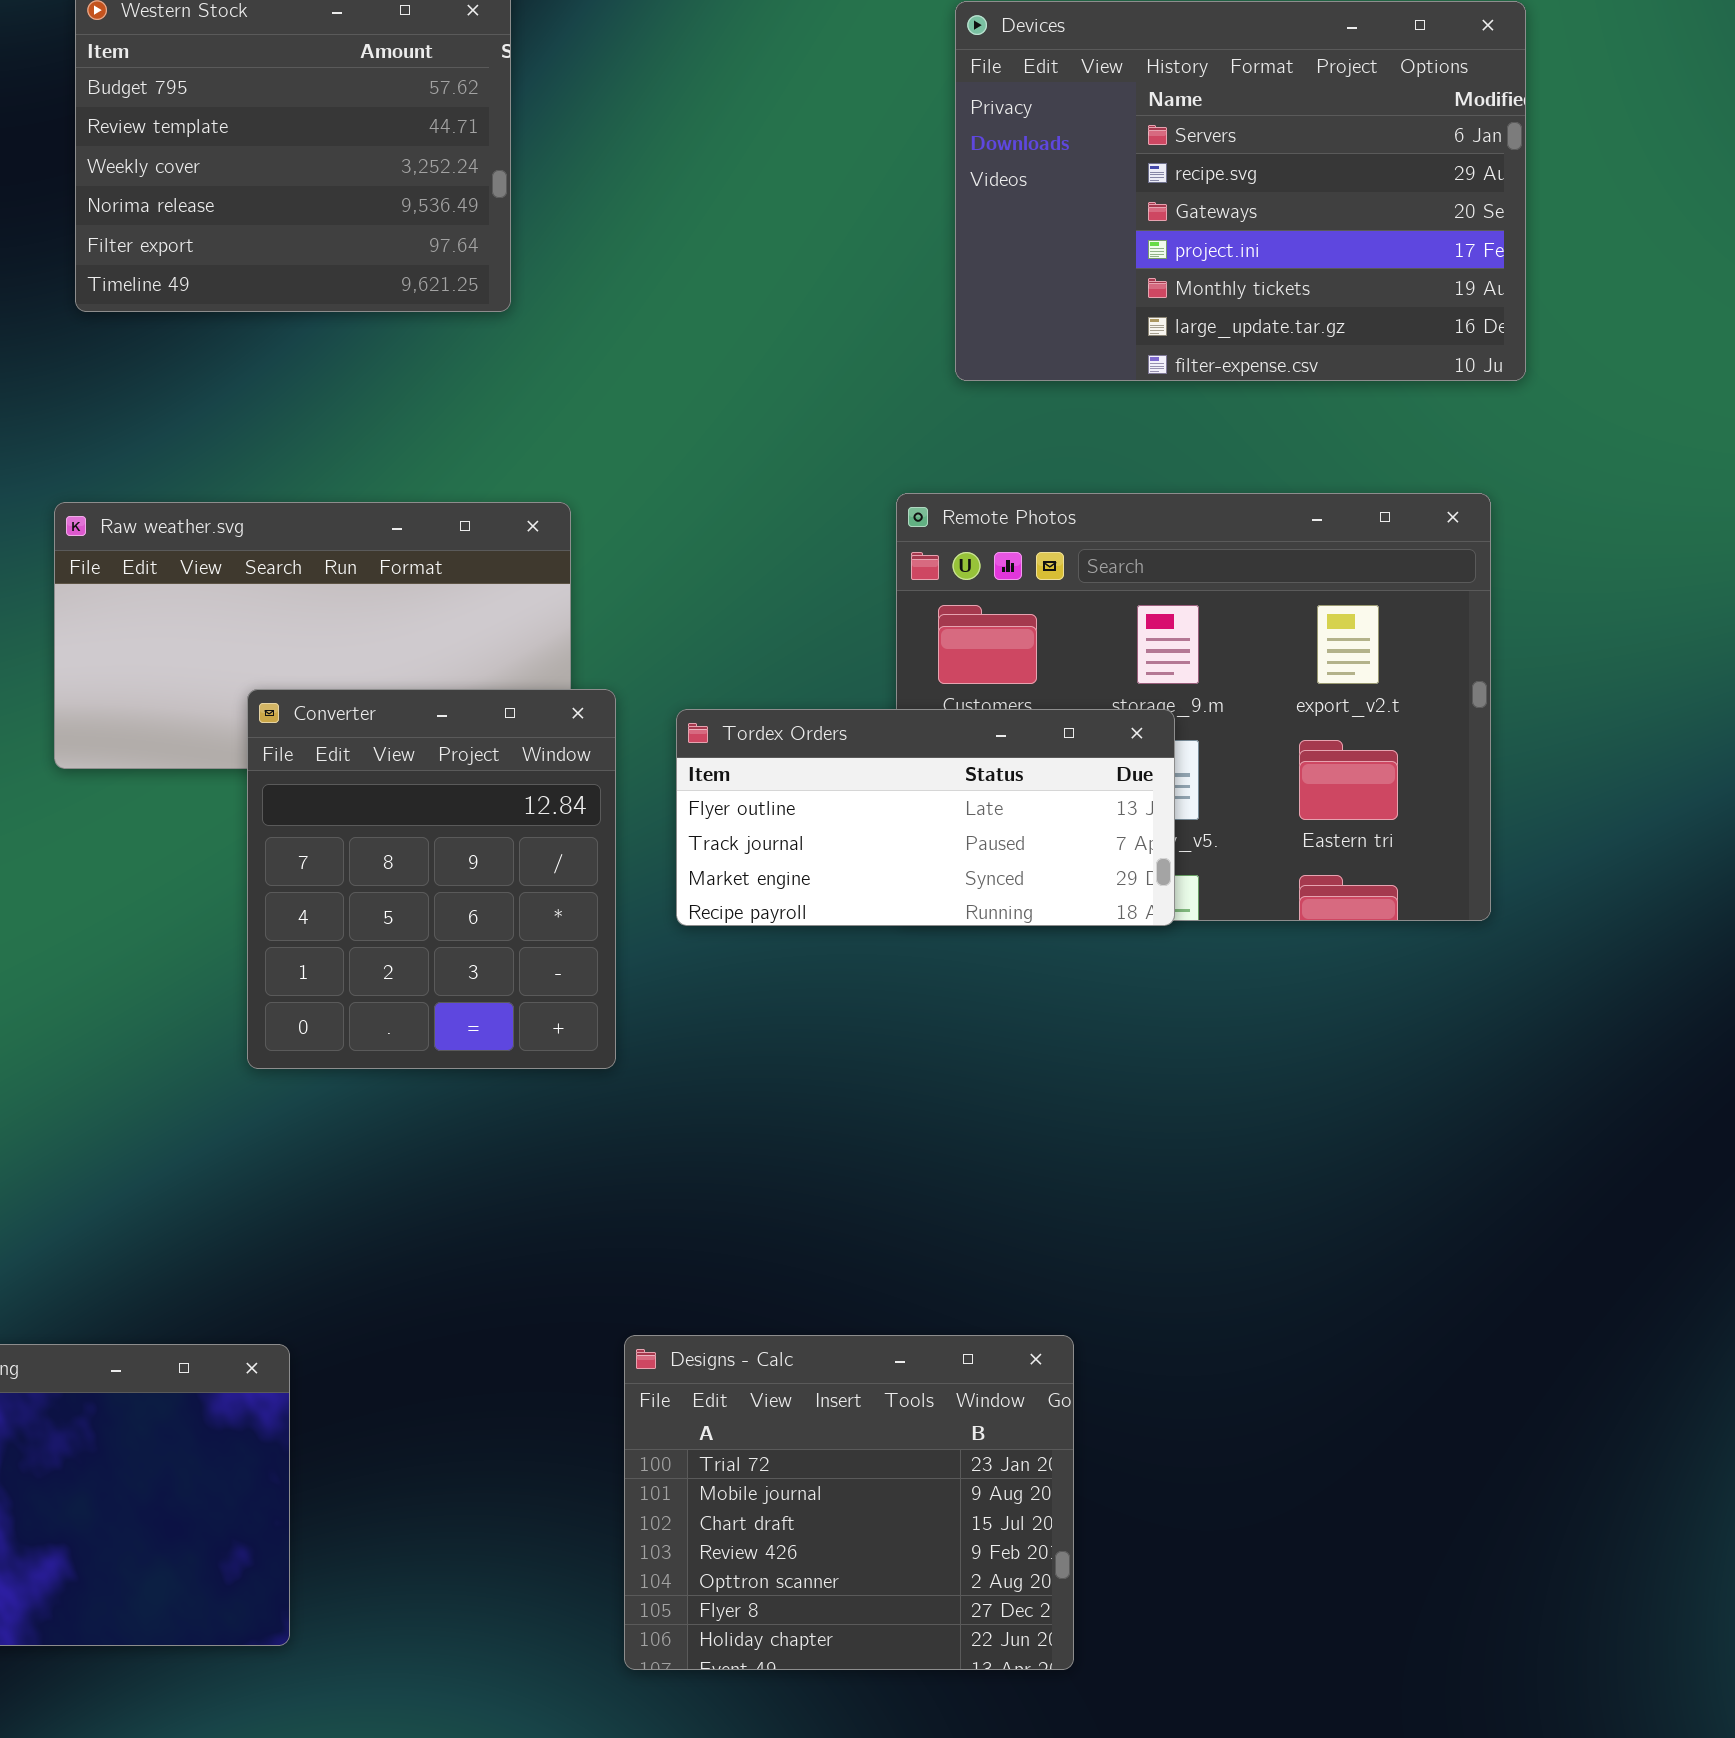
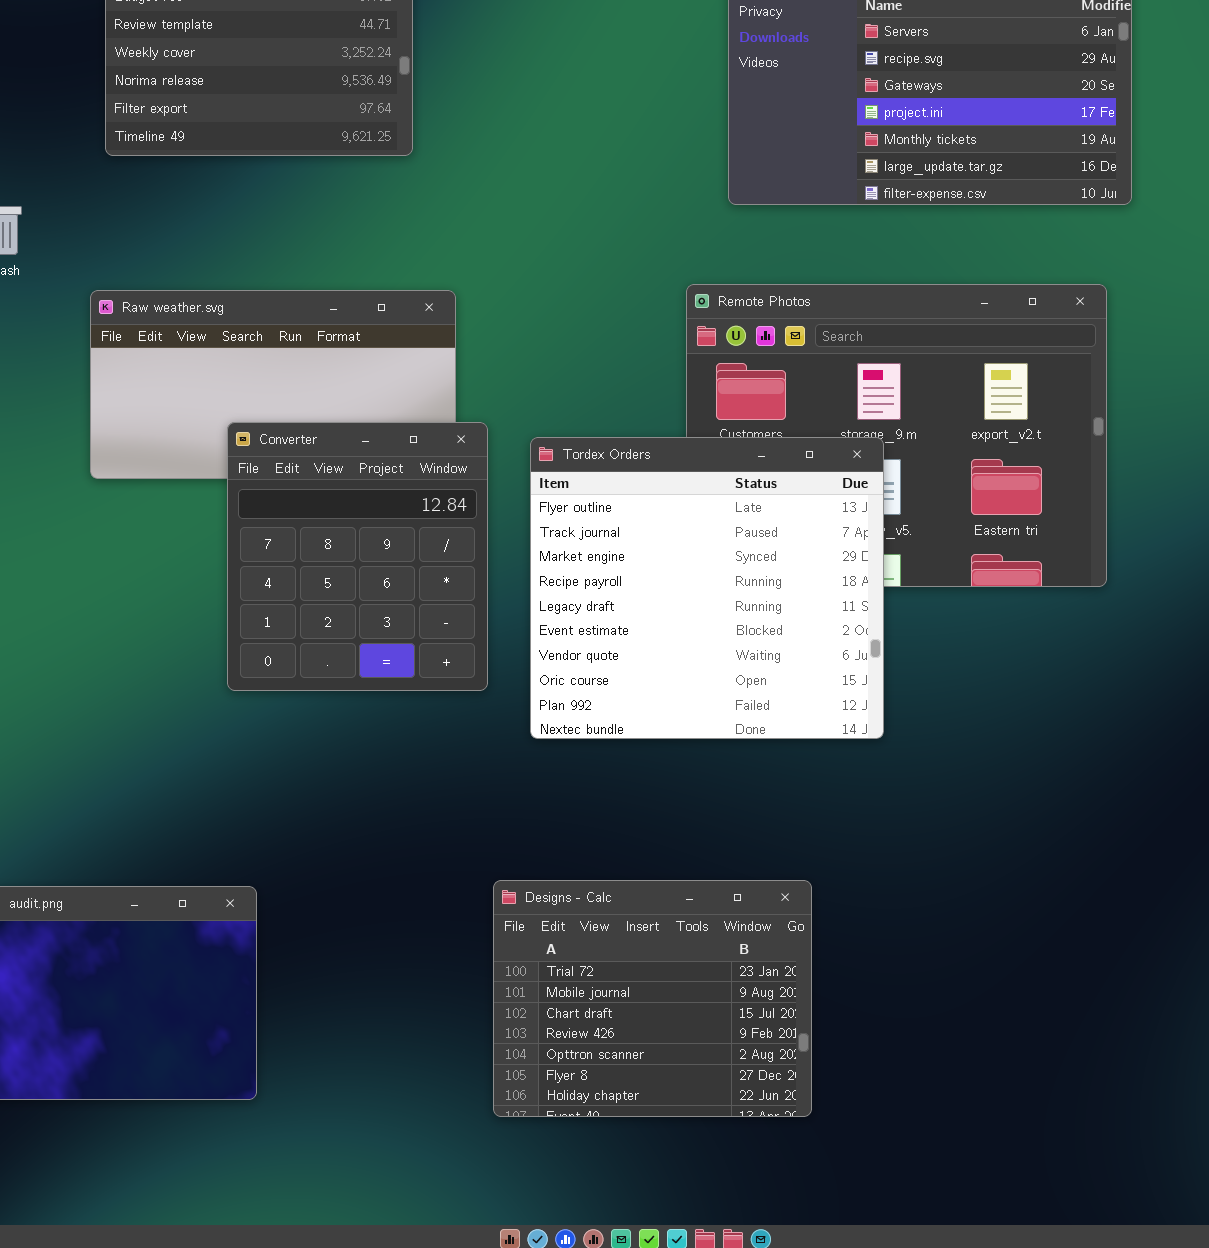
Tordex Orders: [676,709,1175,926] -> [530,437,884,739], resized

